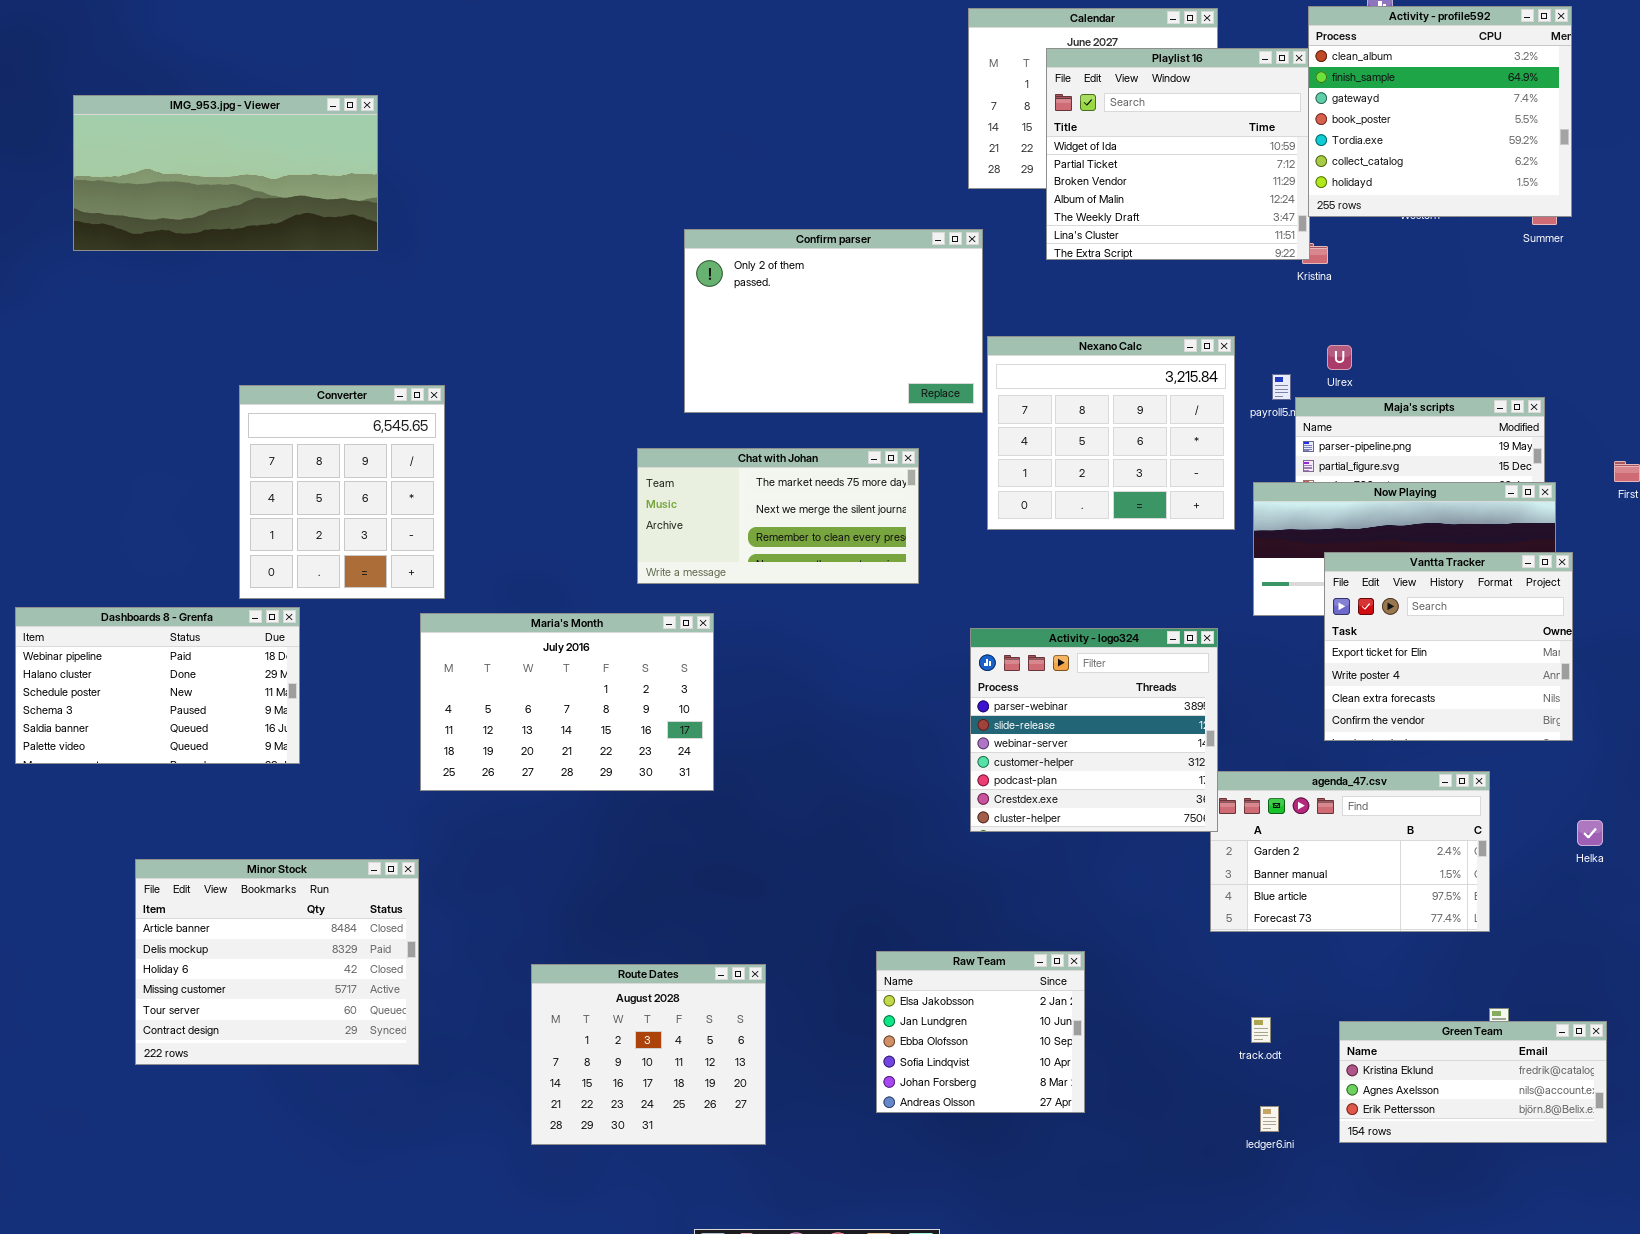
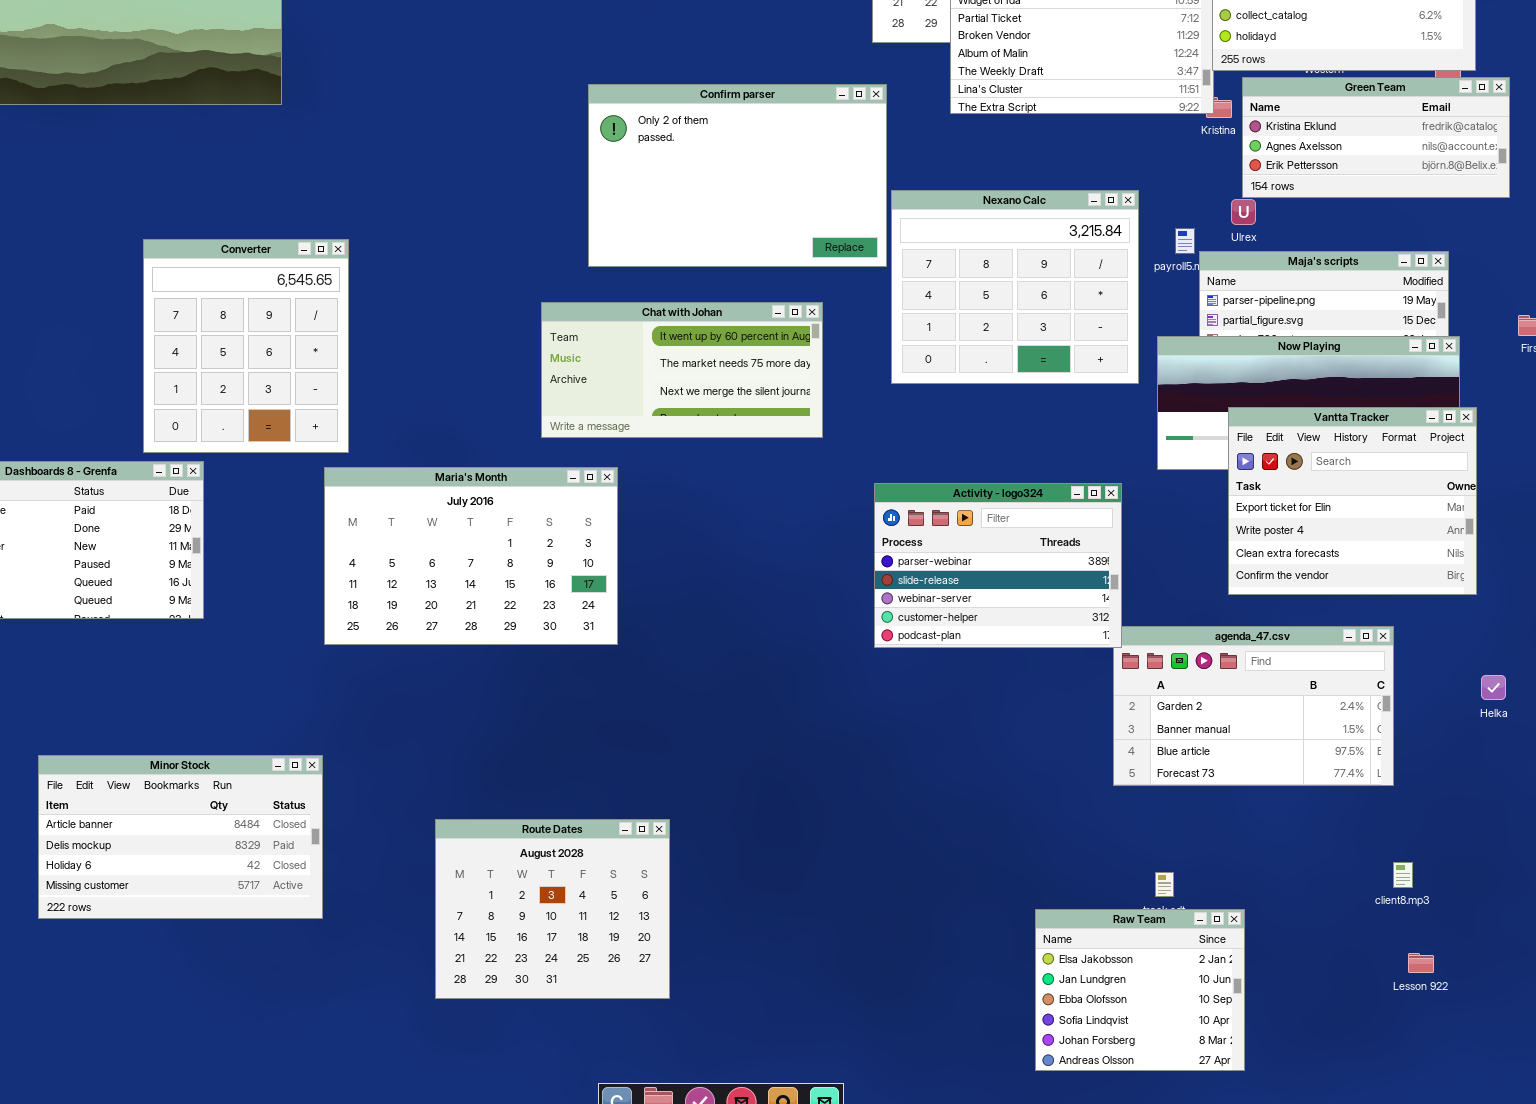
Chat with Johan: [637,448,919,584] -> [541,302,823,438], scrolled up 1 row
Activity - logo324: [970,628,1218,832] -> [874,483,1122,648], resized
Minor Stock: [135,859,419,1065] -> [38,755,323,919], resized
Raw Team: [876,951,1085,1113] -> [1035,909,1245,1071], moved
Green Team: [1339,1021,1607,1143] -> [1242,77,1510,198], moved

